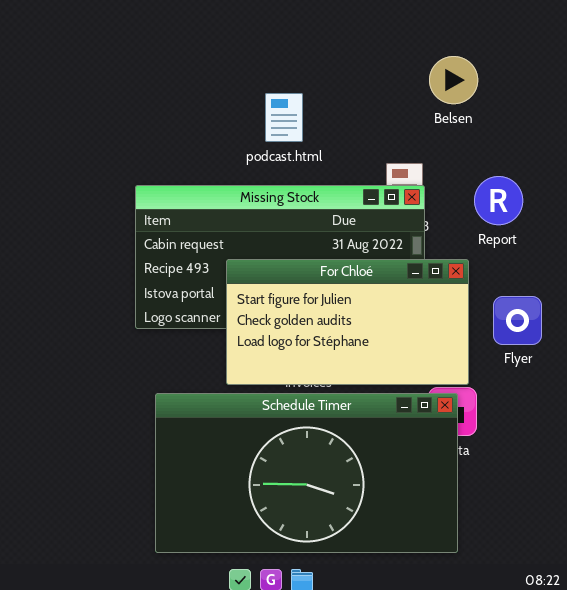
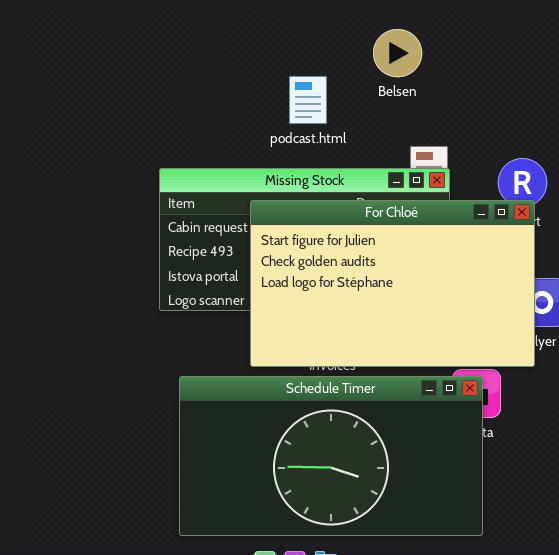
Belsen: [429,56,478,104] -> [373,29,422,77], moved
For Chloé: [226,259,469,385] -> [250,200,535,367], resized

